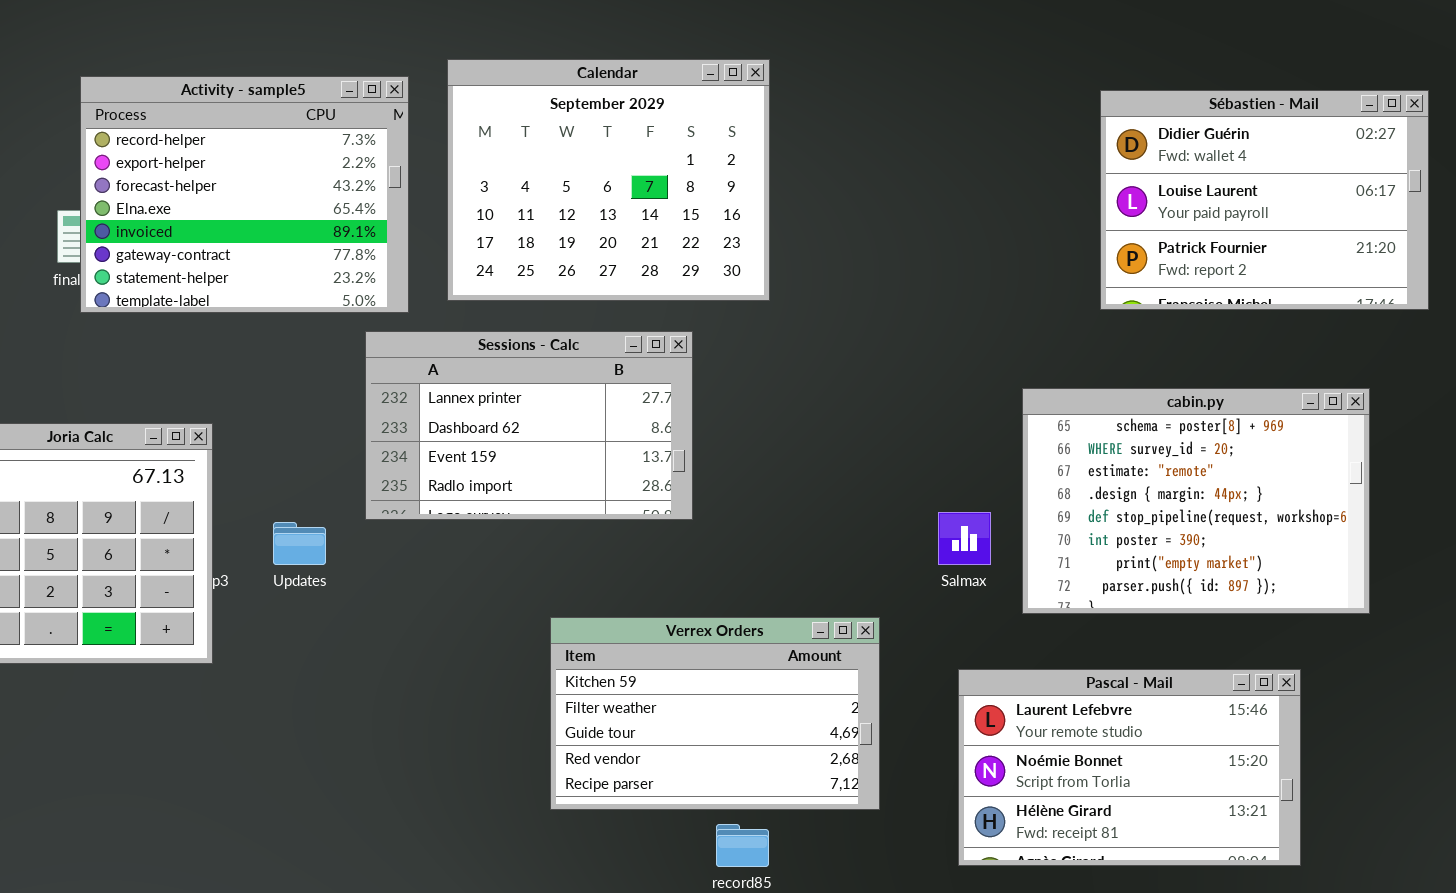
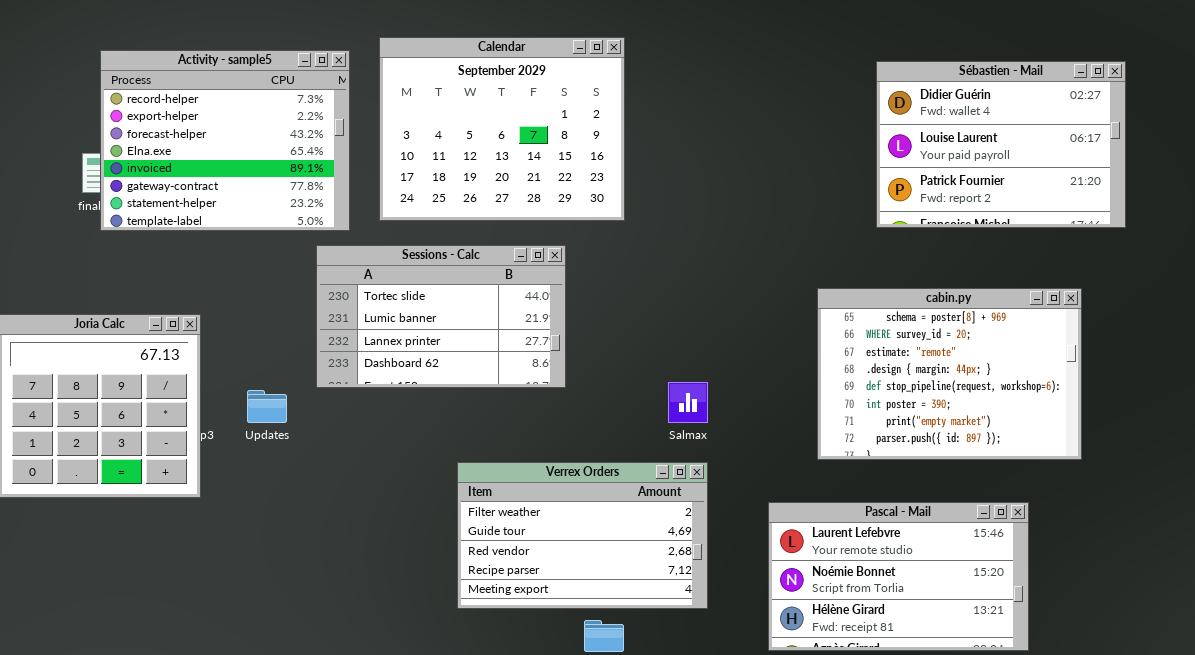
Sessions - Calc: [365,331,693,520] -> [316,245,566,388], scrolled up 2 rows
Salmax: [938,512,991,565] -> [668,382,708,423], moved
Verrex Orders: [550,617,880,810] -> [457,462,708,609], scrolled down 1 row

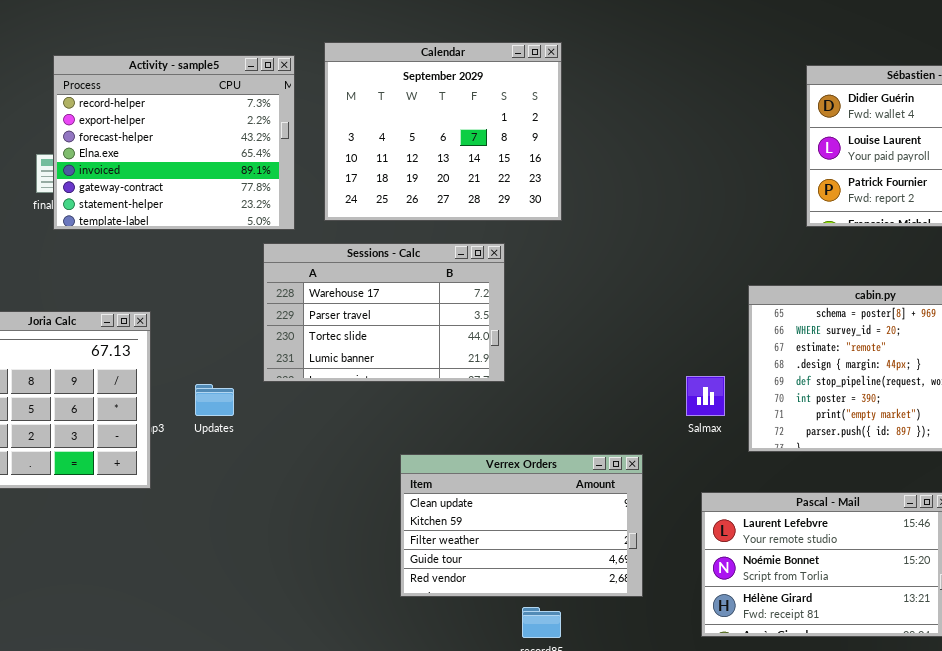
Sessions - Calc: [316,245,566,388] -> [263,243,505,382], scrolled up 2 rows
Salmax: [668,382,708,423] -> [686,376,725,416], moved
Verrex Orders: [457,462,708,609] -> [400,454,643,597], scrolled up 2 rows

